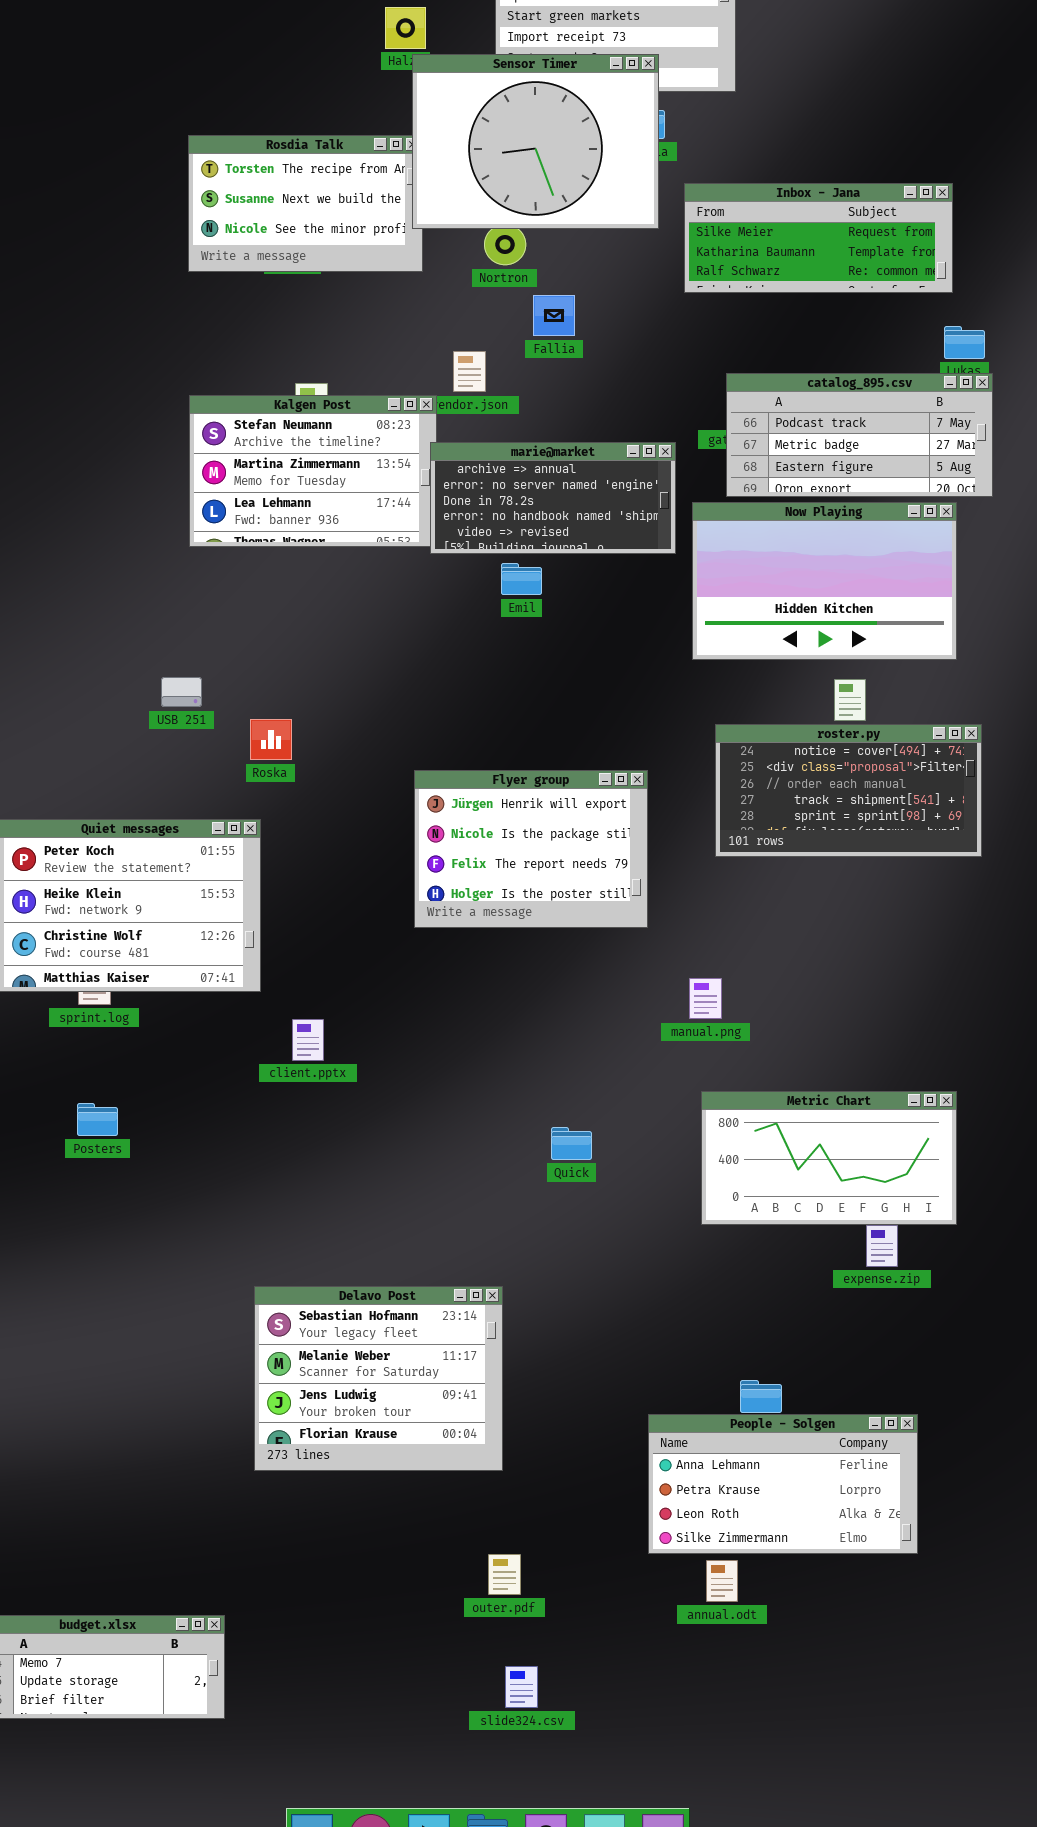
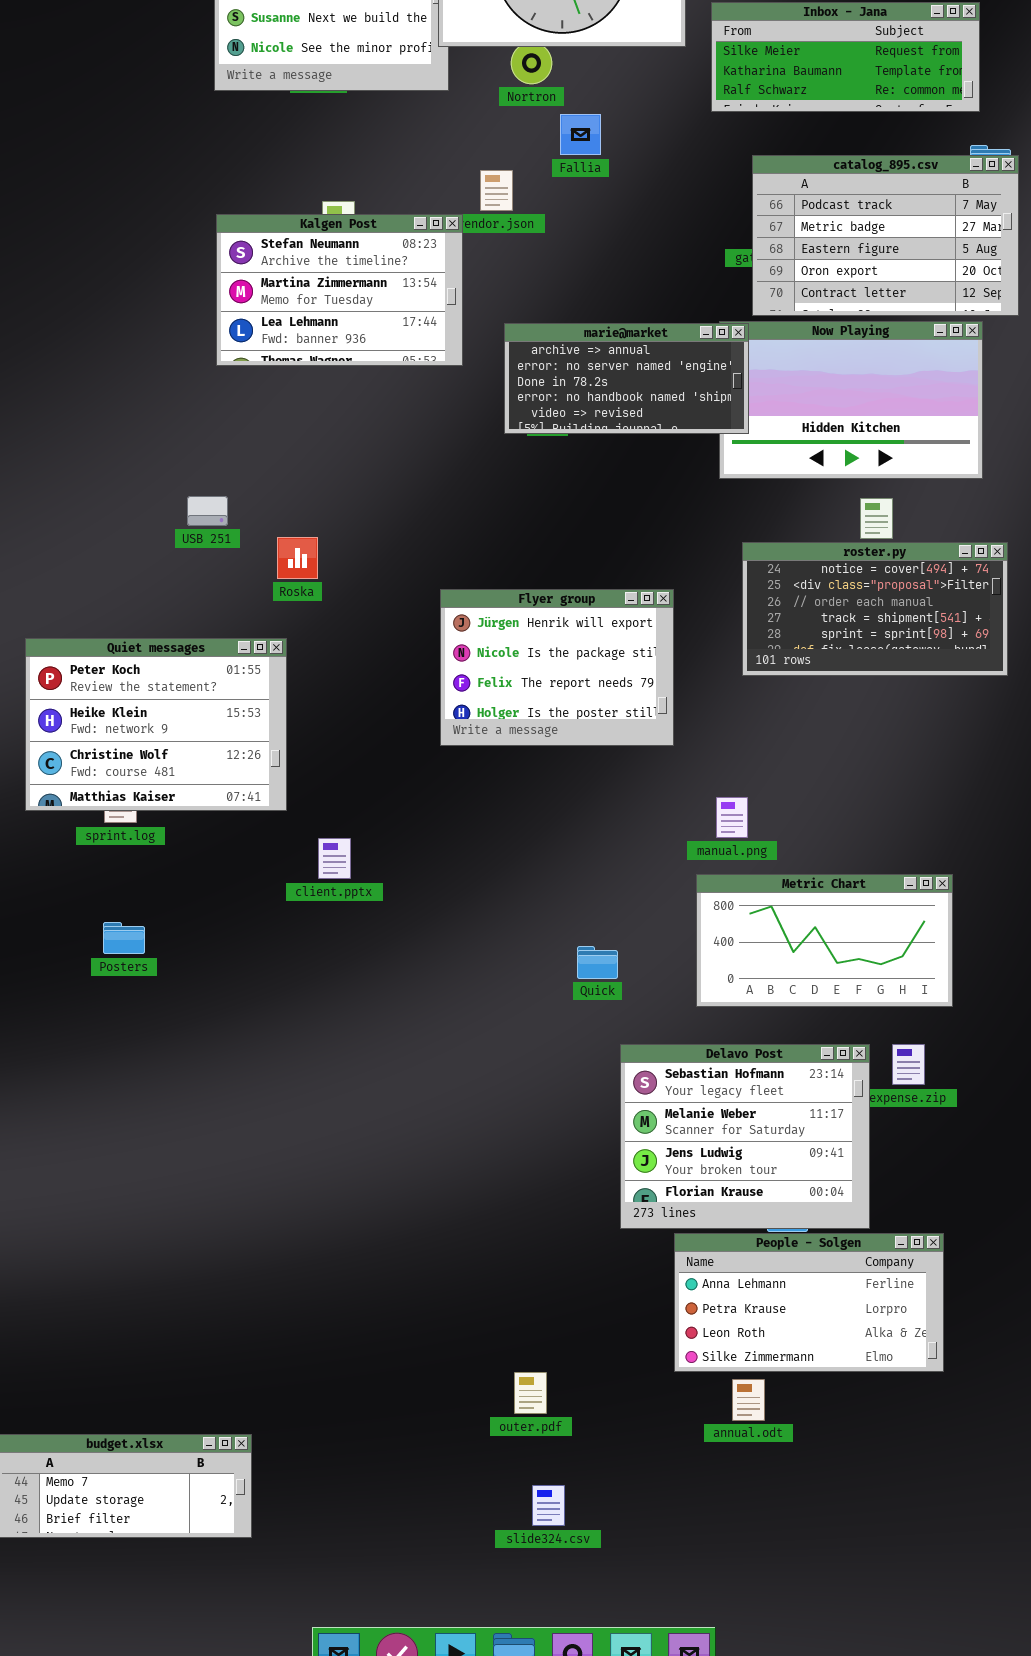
catalog_895.csv: [726,373,993,497] -> [752,155,1019,316], resized
marie@market: [430,442,676,554] -> [504,323,749,434], moved
Metric Chart: [701,1091,957,1225] -> [696,874,953,1007], moved
Delavo Post: [254,1286,503,1471] -> [620,1044,870,1229], moved

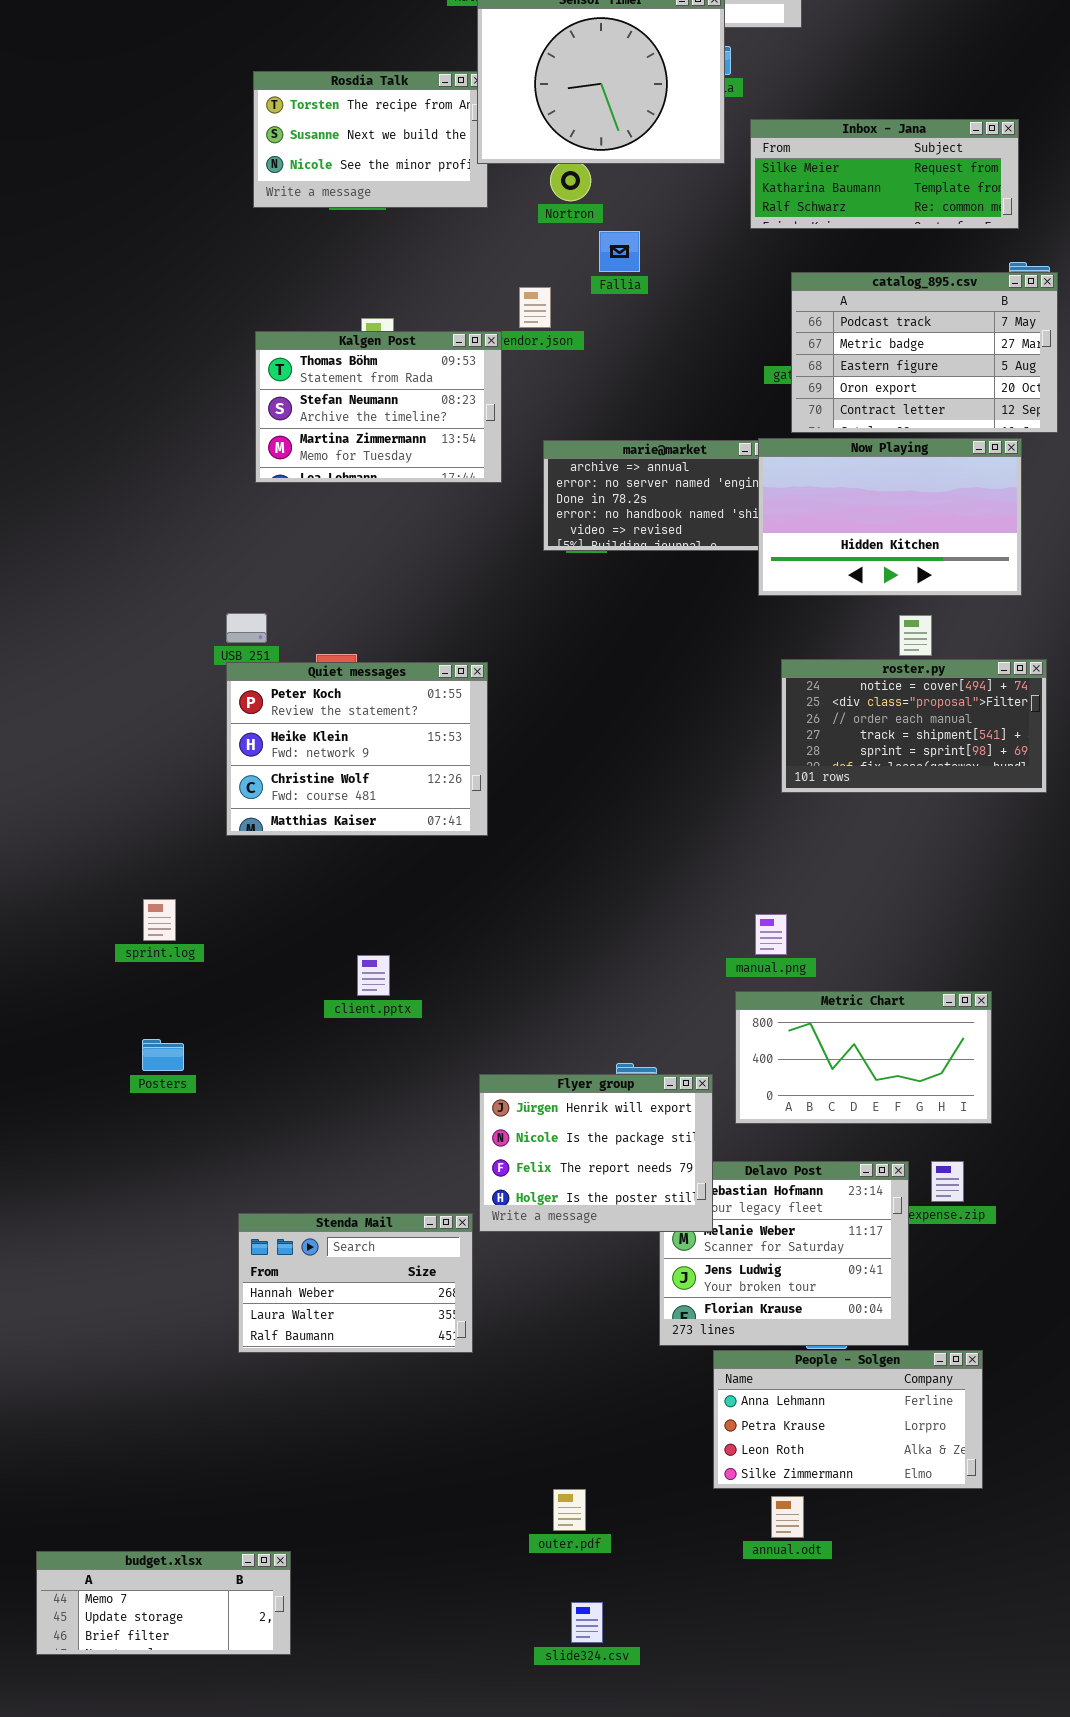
Kalgen Post: [216,214,463,366] -> [255,331,502,483], scrolled up 1 row
Now Playing: [719,321,983,479] -> [758,438,1022,596], raised
Flyer group: [440,589,674,746] -> [479,1074,713,1232], moved
Quiet messages: [25,638,287,811] -> [226,662,488,836], moved
Stenda Mail: none -> [238,1213,473,1353], opened

